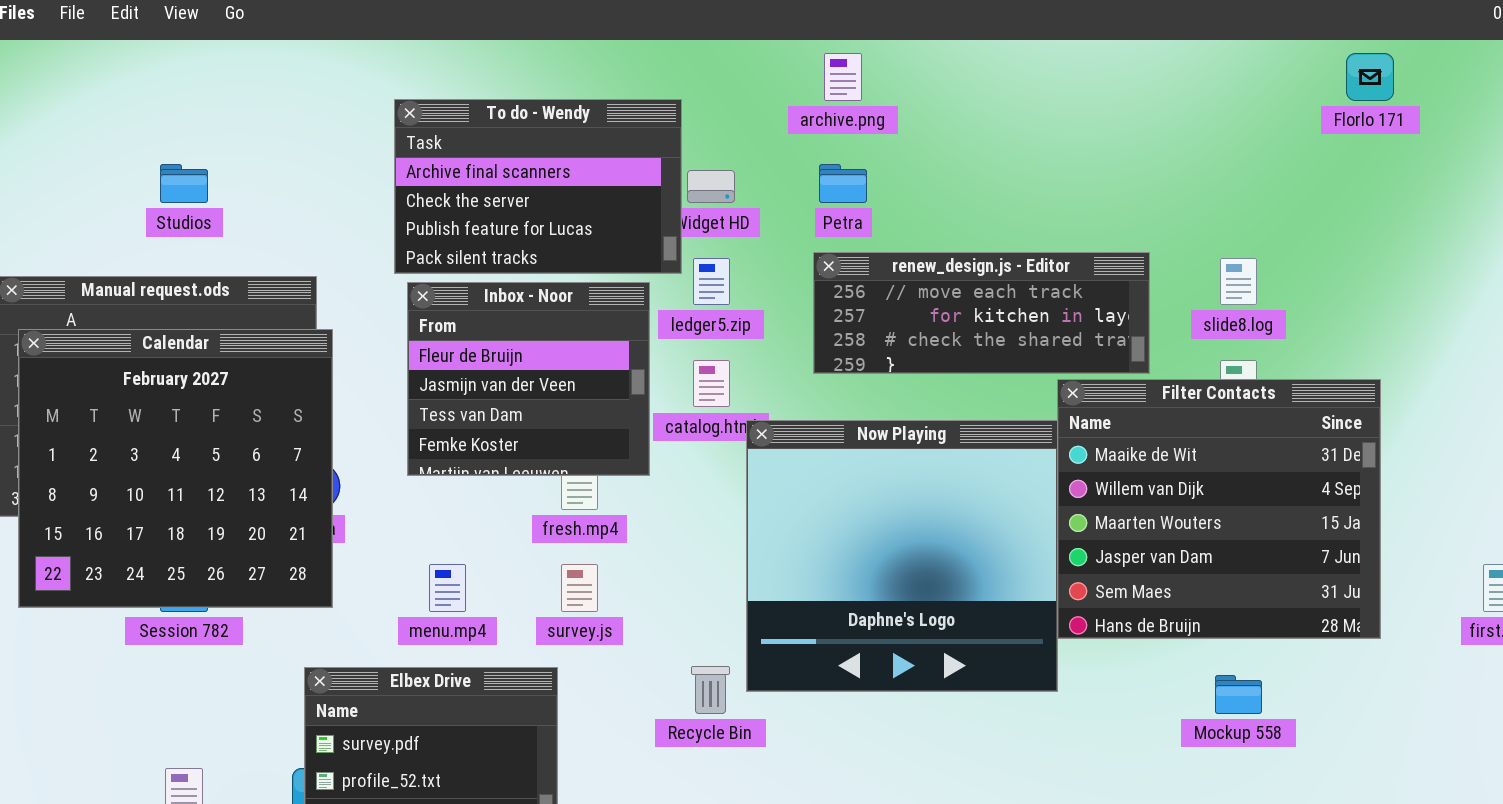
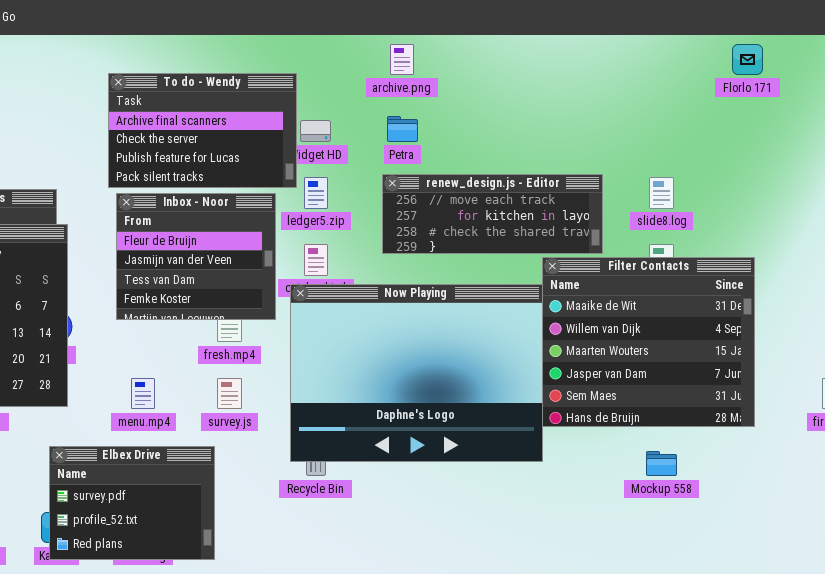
Now Playing: [746,420,1058,692] -> [290,284,543,462], resized

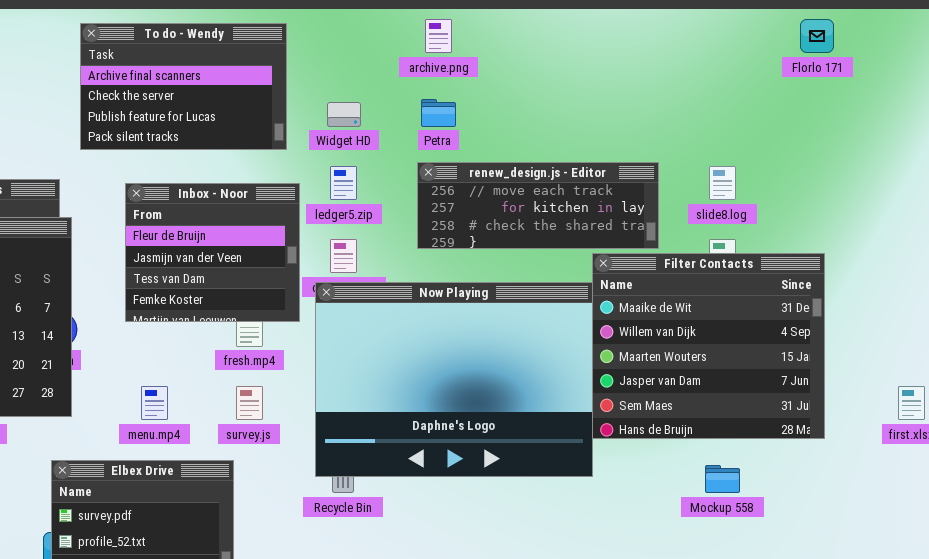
To do - Wendy: [108,73,297,188] -> [80,23,287,150], moved

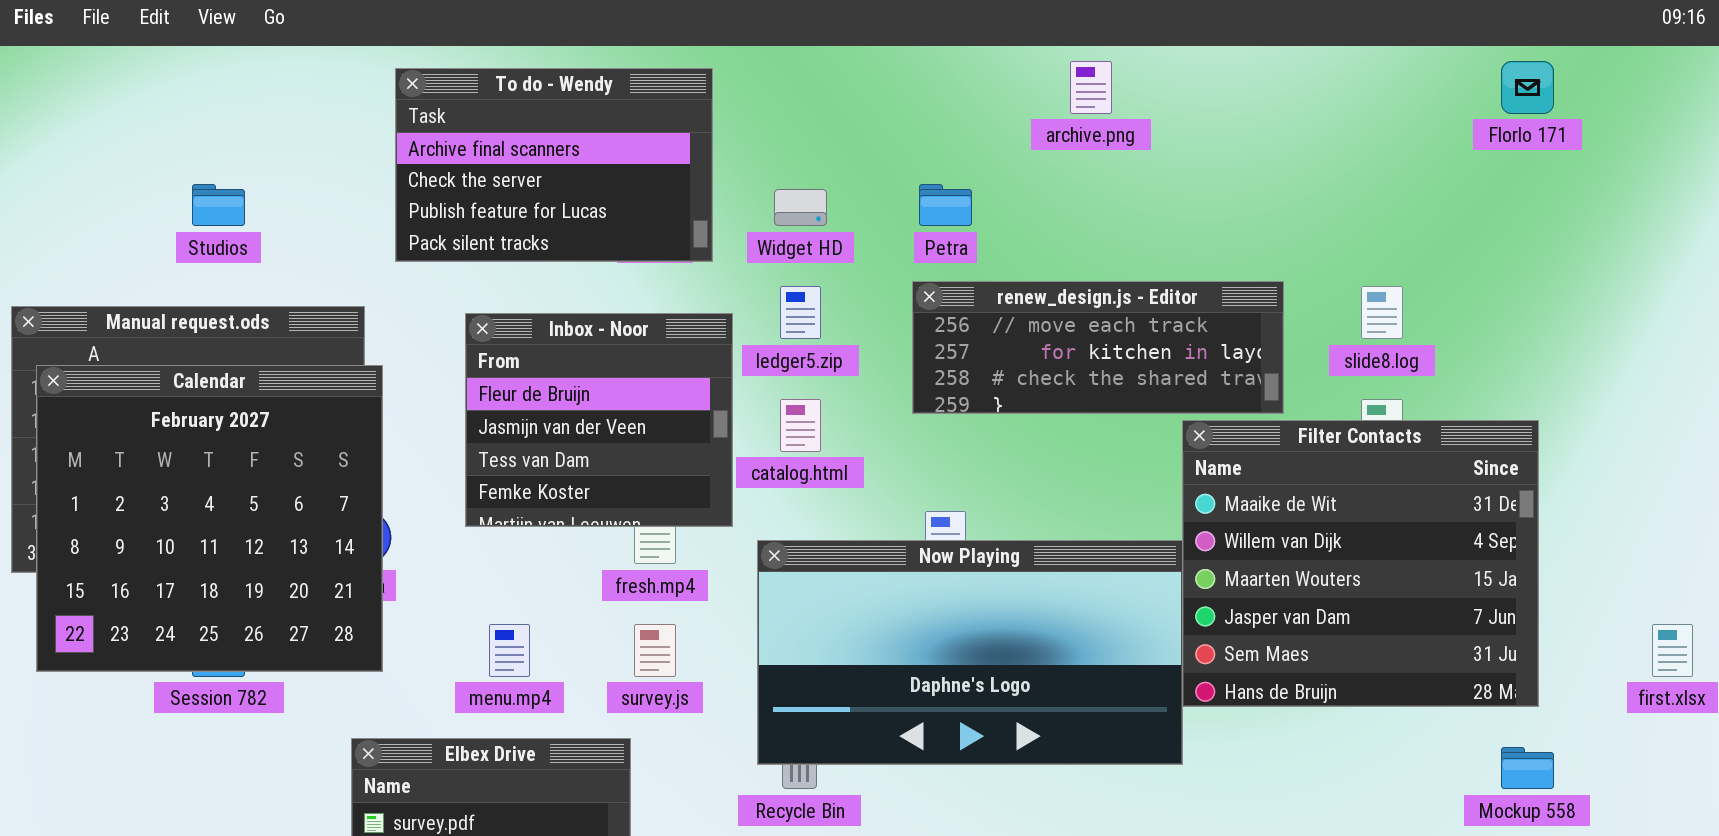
archive.png: [425,19,452,53] -> [1070,61,1112,114], moved
Now Playing: [315,282,593,477] -> [757,540,1183,765], resized
Mockup 558: [705,465,740,493] -> [1501,747,1554,789], moved

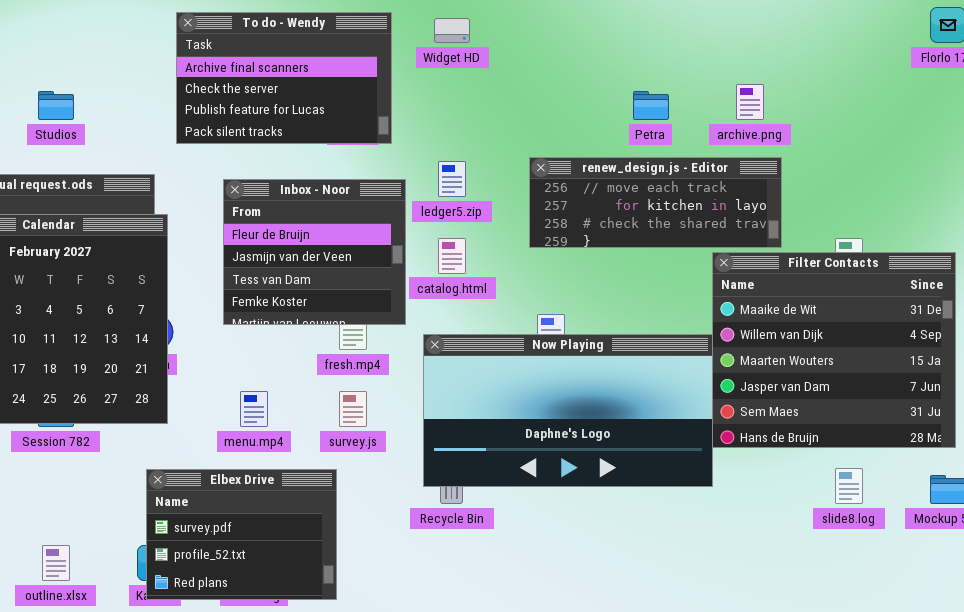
archive.png: [1070,61,1112,114] -> [736,84,764,120], moved
Petra: [919,184,972,226] -> [633,91,669,120], moved
Widget HD: [774,189,827,226] -> [434,18,470,43], moved
slide8.log: [1361,286,1403,339] -> [835,468,863,504], moved

